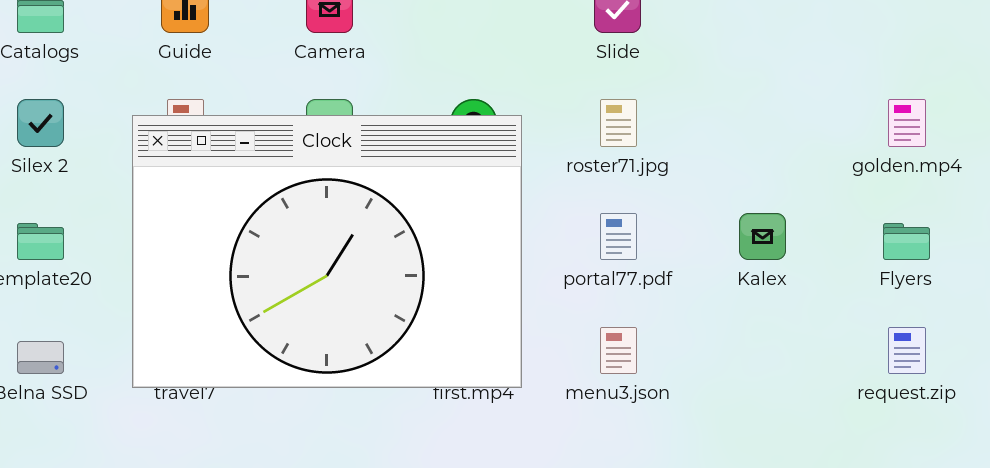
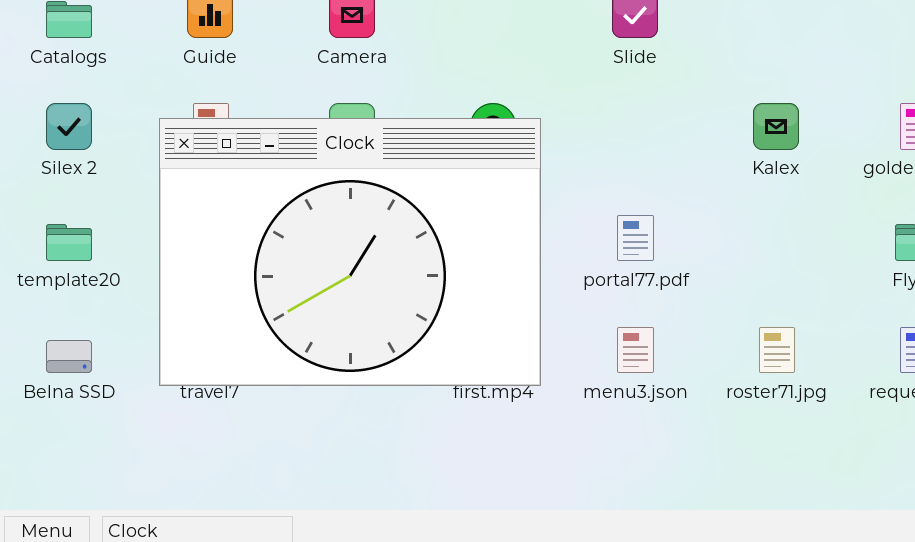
roster71.jpg: [600,99,637,147] -> [759,327,795,373], moved
Kalex: [739,213,786,260] -> [753,103,799,150], moved

